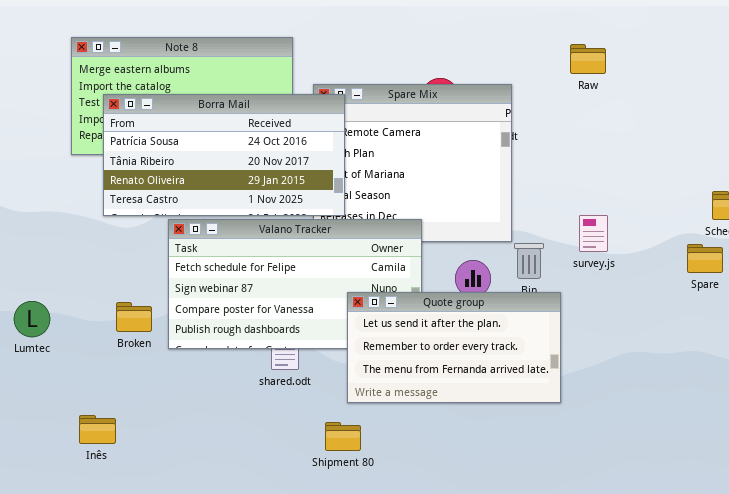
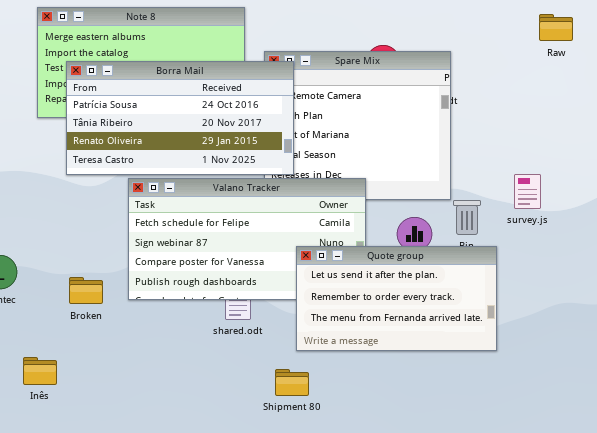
Raw: [570,44,606,74] -> [539,14,573,41], moved
Broken: [116,302,152,332] -> [69,277,103,304], moved
Inês: [79,415,116,444] -> [23,357,57,385], moved

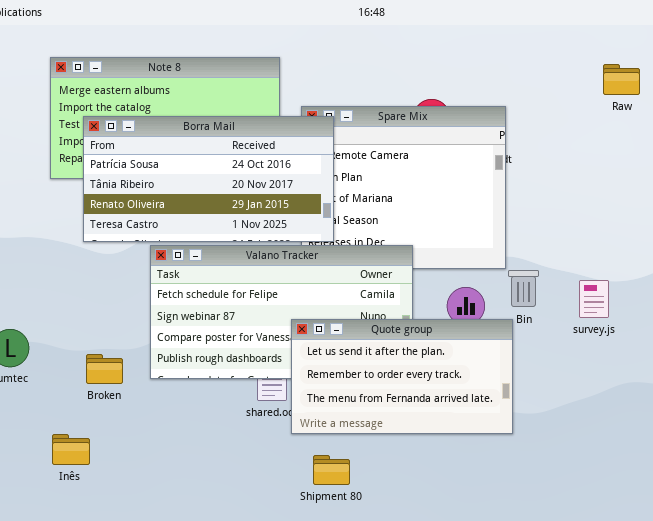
survey.js: [514,174,541,209] -> [579,280,609,318], moved
Quote group: [296,246,497,351] -> [291,319,513,434], moved
Inês: [23,357,57,385] -> [52,434,90,465], moved

